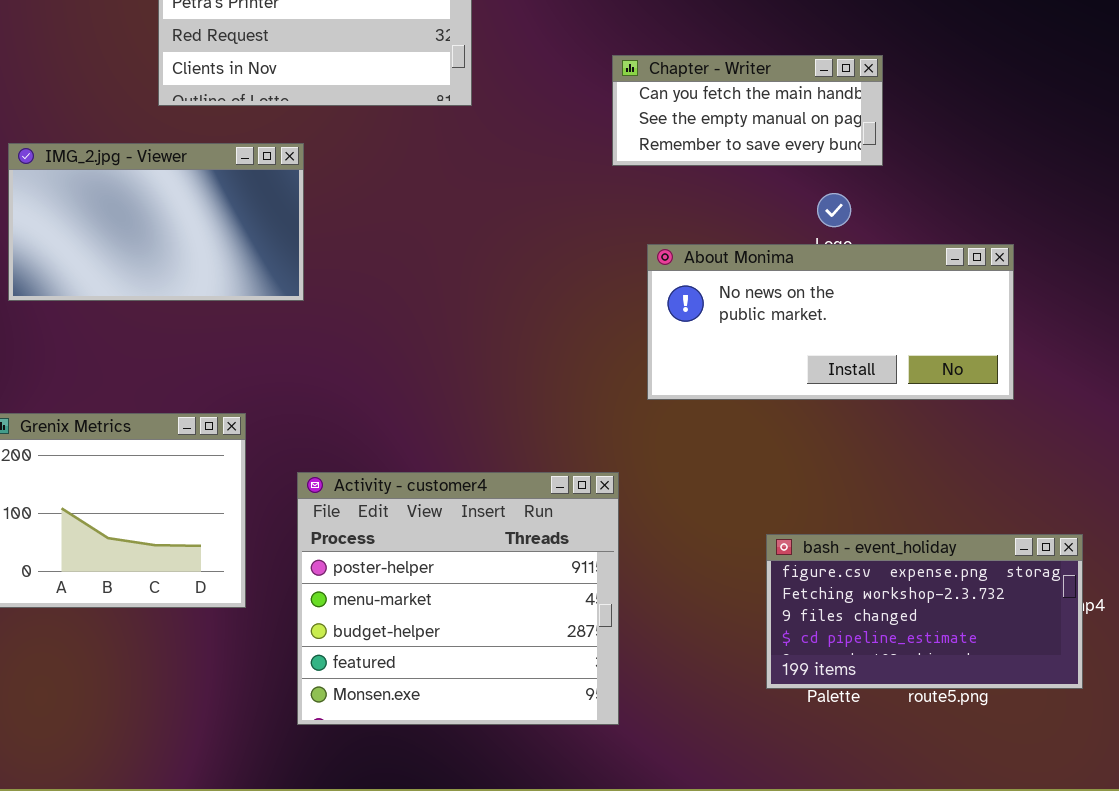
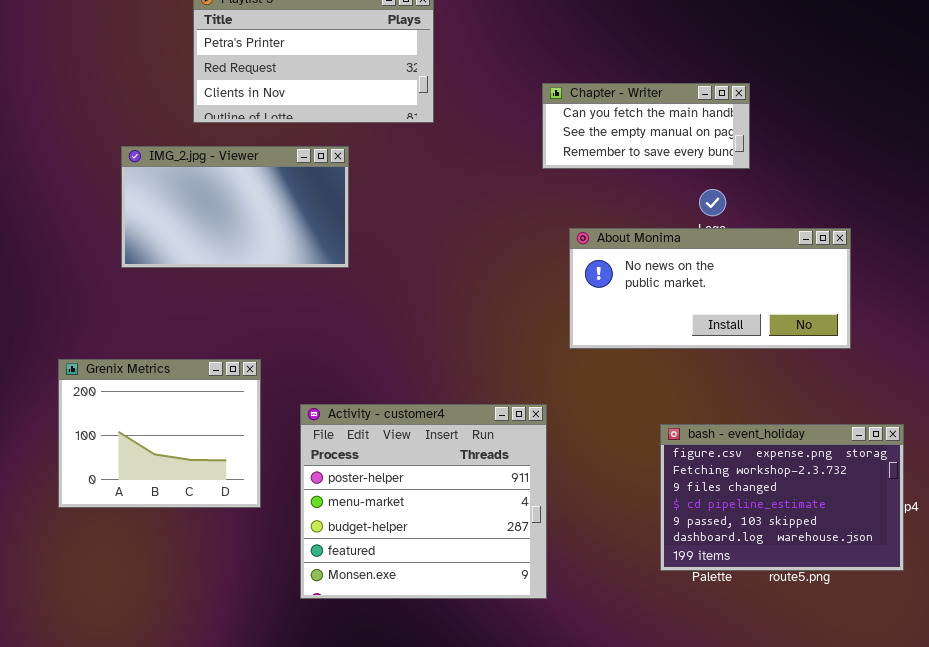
IMG_2.jpg - Viewer: [8,143,304,301] -> [121,146,349,268], moved
bash - event_holiday: [766,534,1083,689] -> [660,424,904,571], resized

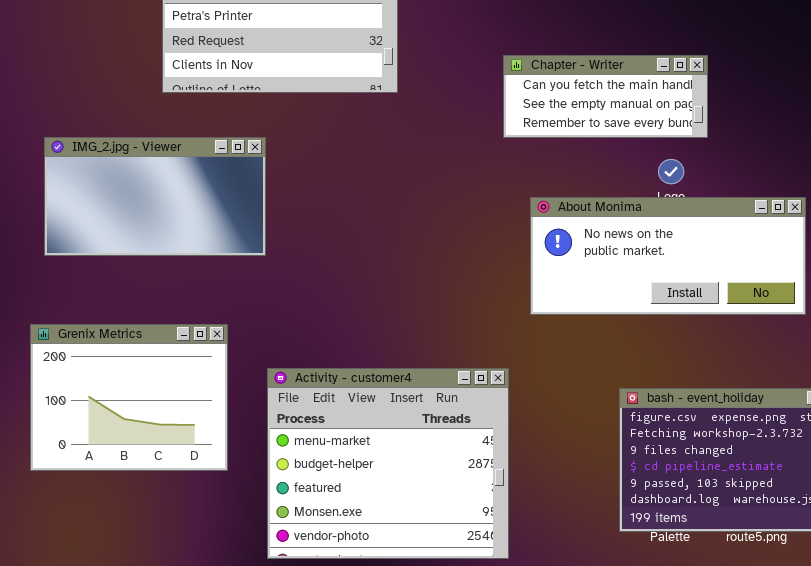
IMG_2.jpg - Viewer: [121,146,349,268] -> [44,137,266,256], moved
Activity - customer4: [300,404,547,599] -> [267,368,509,559], scrolled down 1 row

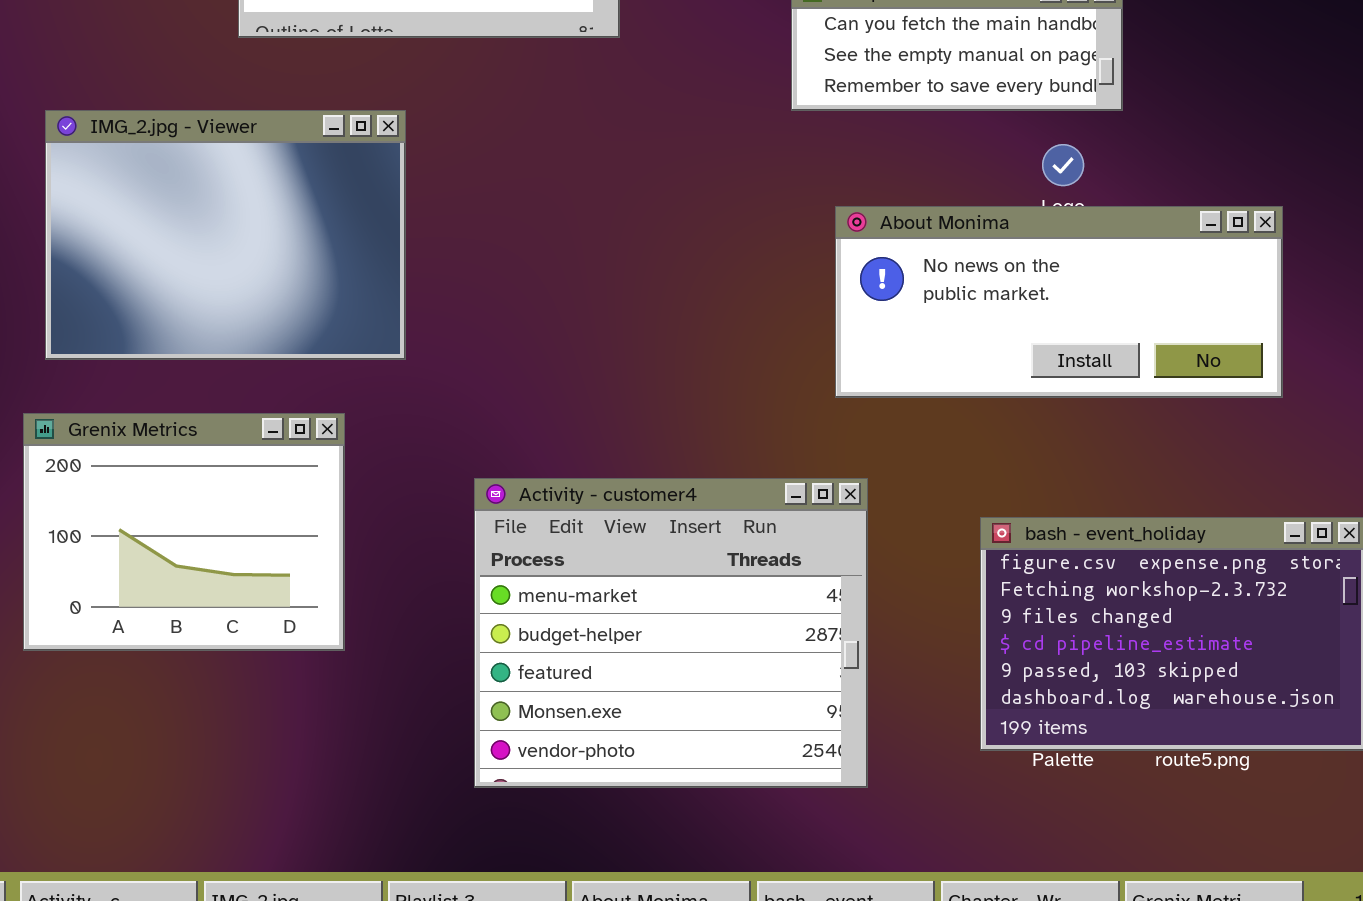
IMG_2.jpg - Viewer: [44,137,266,256] -> [45,110,406,360], resized
Activity - customer4: [267,368,509,559] -> [474,478,868,788], moved

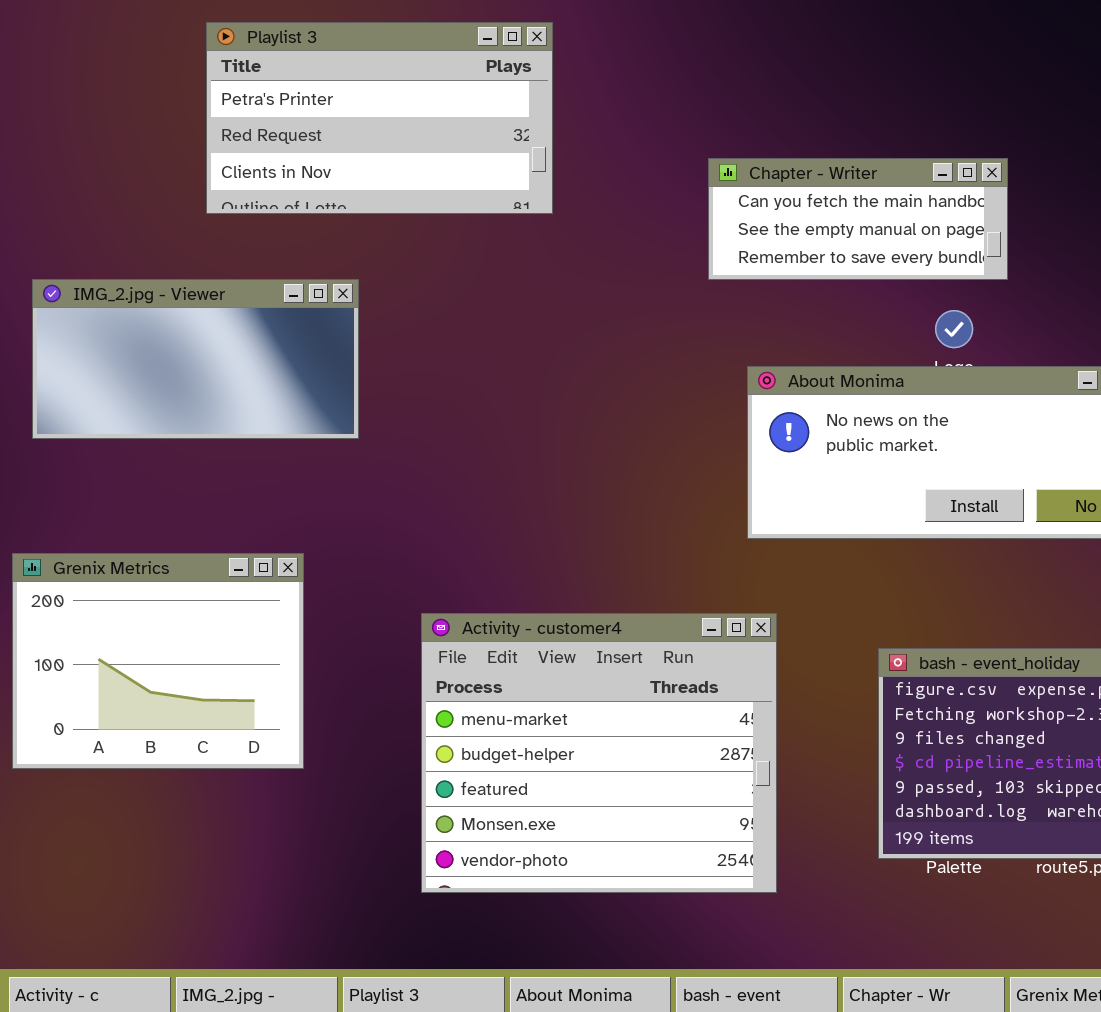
IMG_2.jpg - Viewer: [45,110,406,360] -> [32,279,359,439], resized

